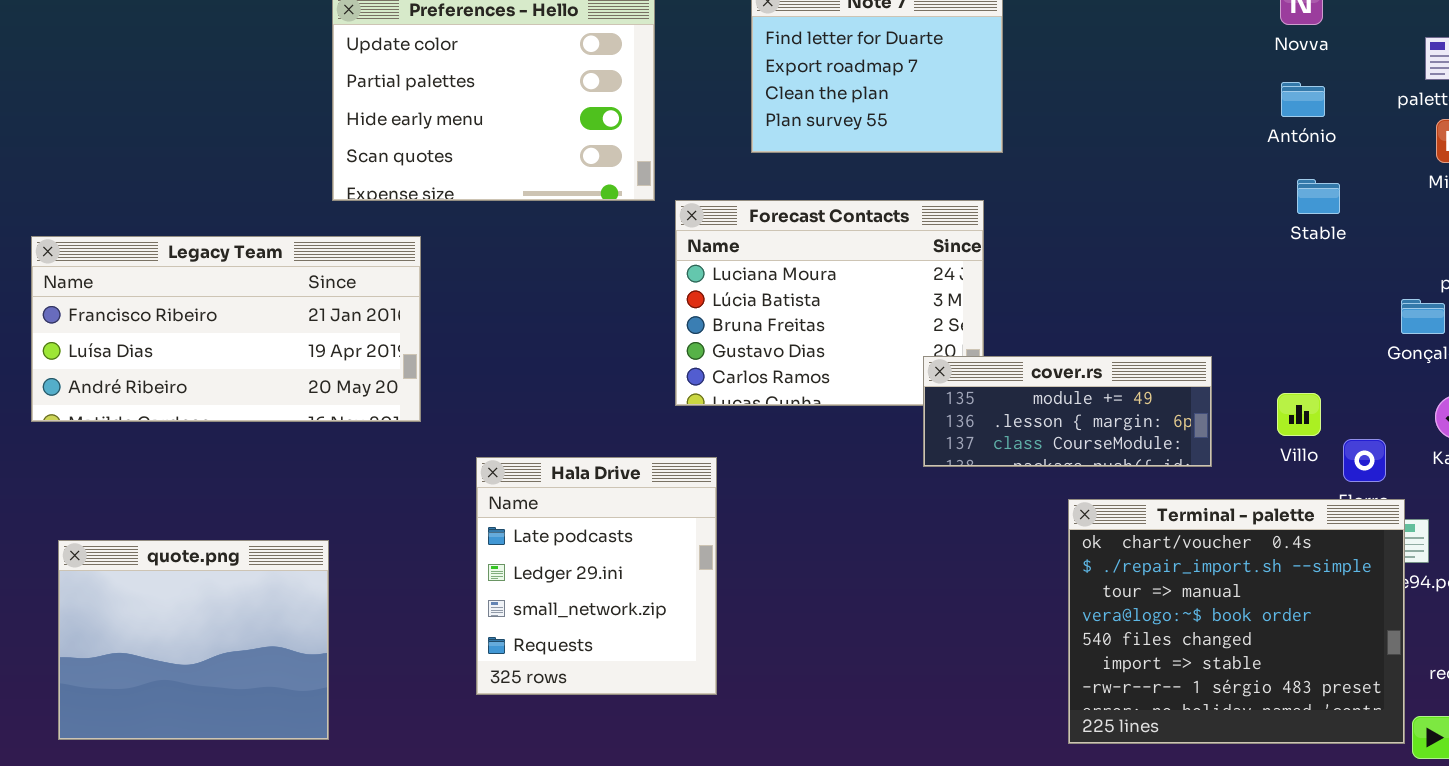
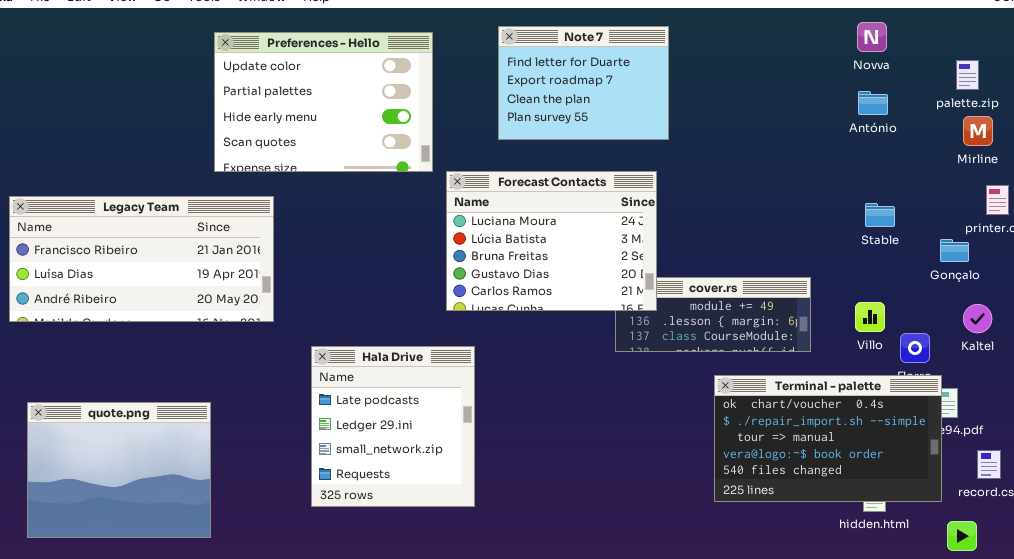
Stable: [1297,179,1340,214] -> [865,203,895,227], moved
Forecast Contacts: [675,200,984,406] -> [446,171,657,311], raised
Terminal - palette: [1068,499,1405,744] -> [714,375,942,502], resized

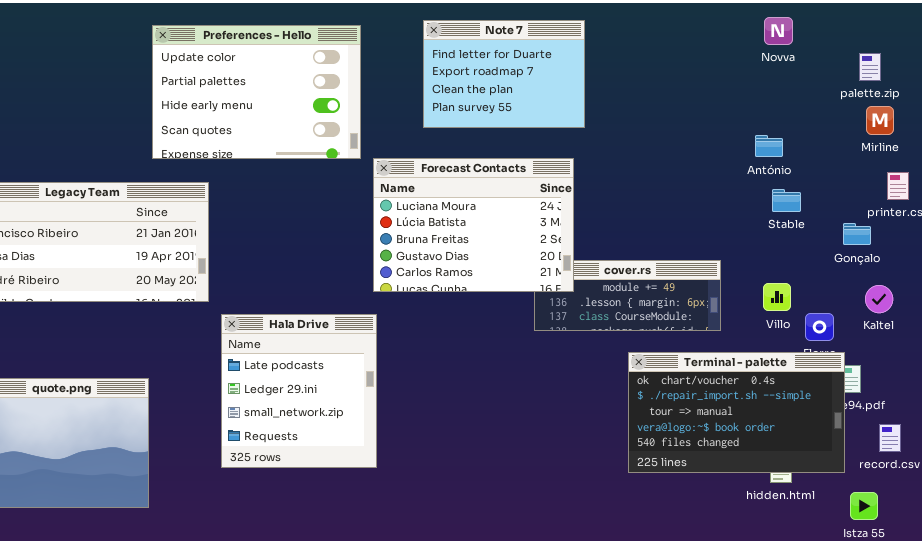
António: [858,91,888,115] -> [755,135,783,157], moved
Hala Drive: [311,346,475,507] -> [221,314,377,468], moved

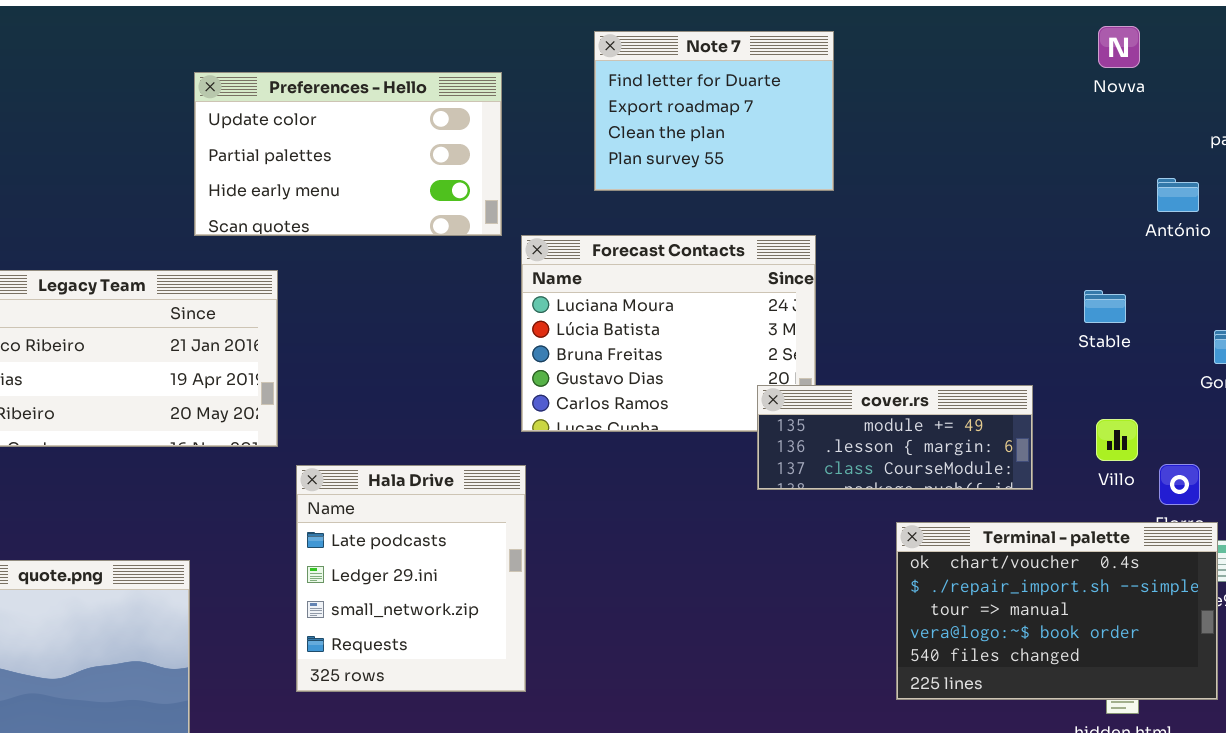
Preferences - Hello: [152,25,361,159] -> [194,72,502,236], resized
António: [755,135,783,157] -> [1157,178,1199,212], moved
Stable: [772,189,801,212] -> [1084,290,1126,323], moved
cover.rs: [534,260,721,331] -> [757,385,1033,490], raised

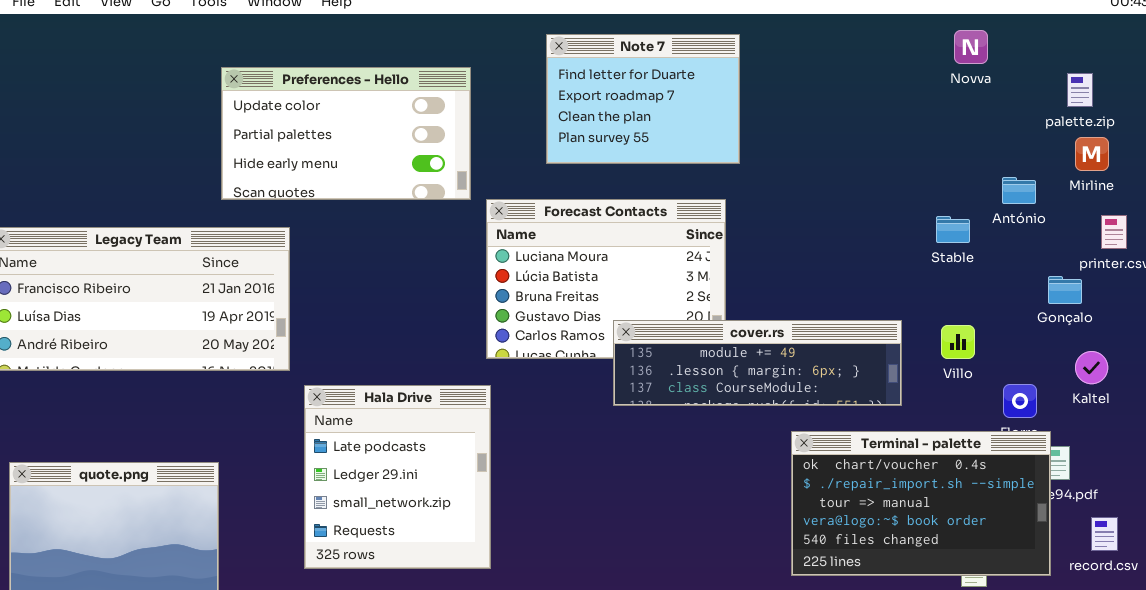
António: [1157,178,1199,212] -> [1002,177,1036,204], moved
Stable: [1084,290,1126,323] -> [936,216,970,243], moved
cover.rs: [757,385,1033,490] -> [613,320,902,406], resized
Villo: [1096,419,1138,461] -> [941,325,975,359], moved

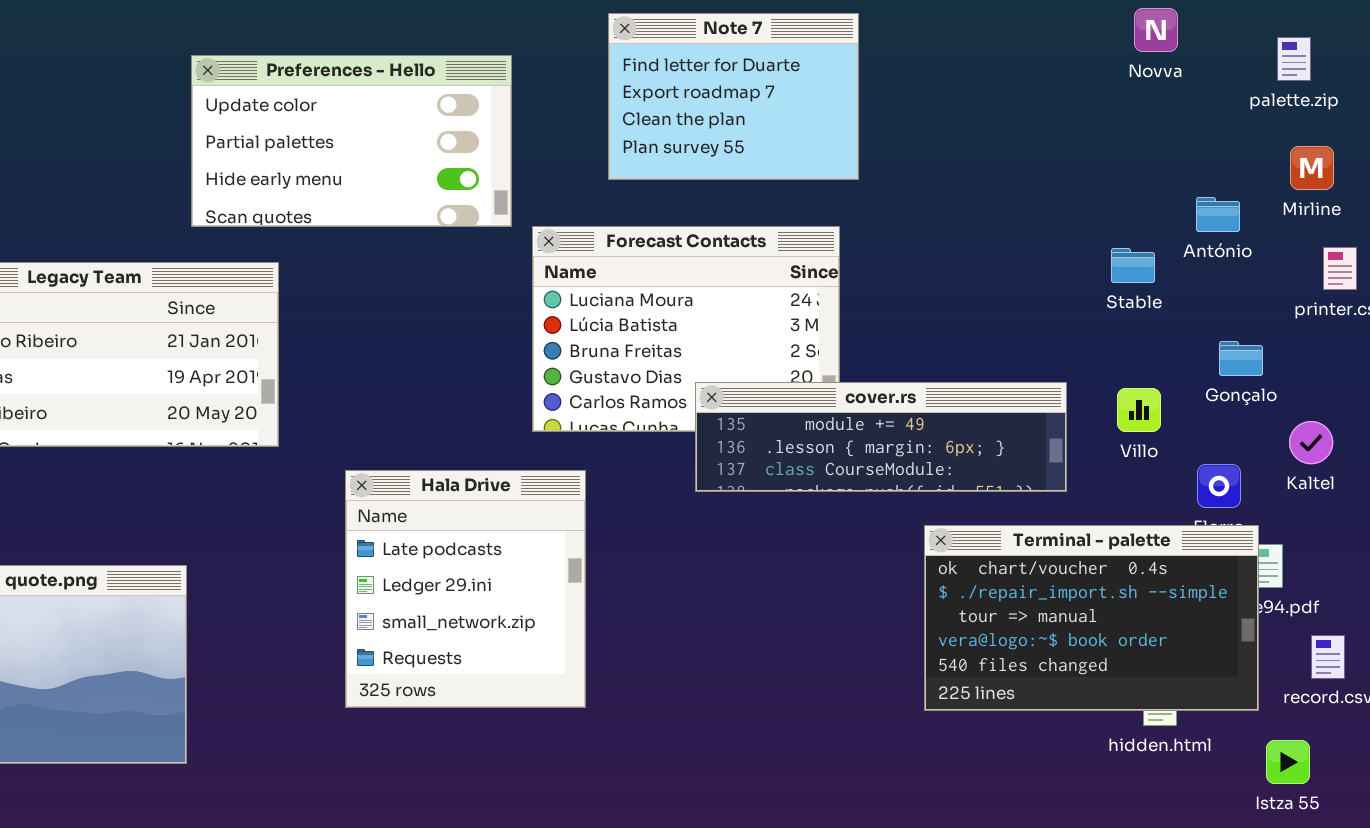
palette.zip: [1067,73,1093,107] -> [1277,37,1311,81], moved
Gonçalo: [1048,276,1082,304] -> [1219,341,1263,376], moved
Hala Drive: [304,385,491,569] -> [345,470,586,708], moved

